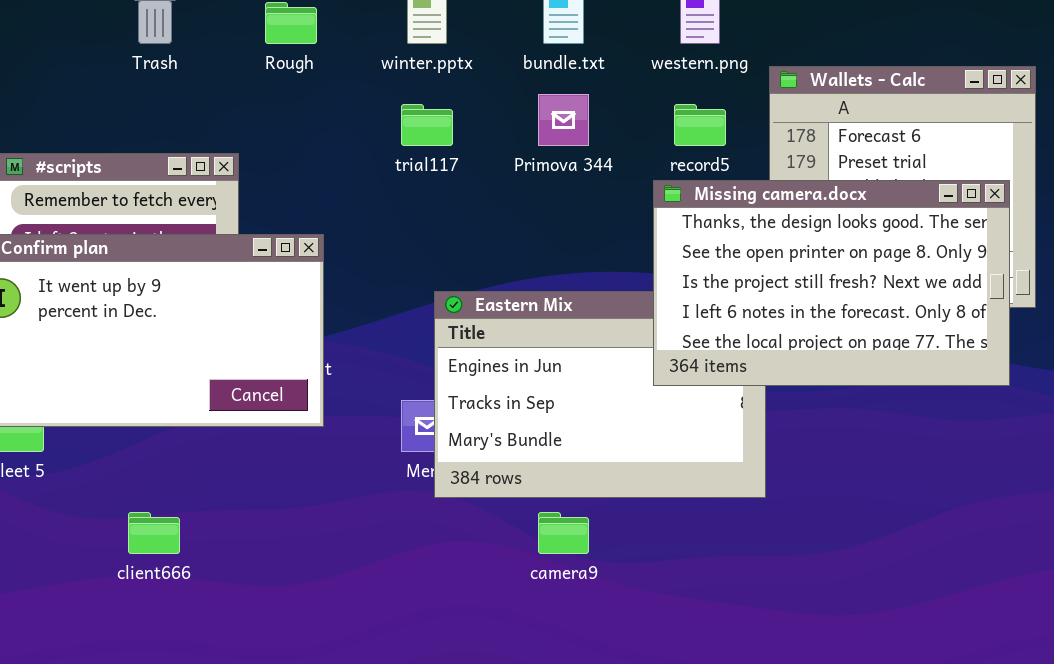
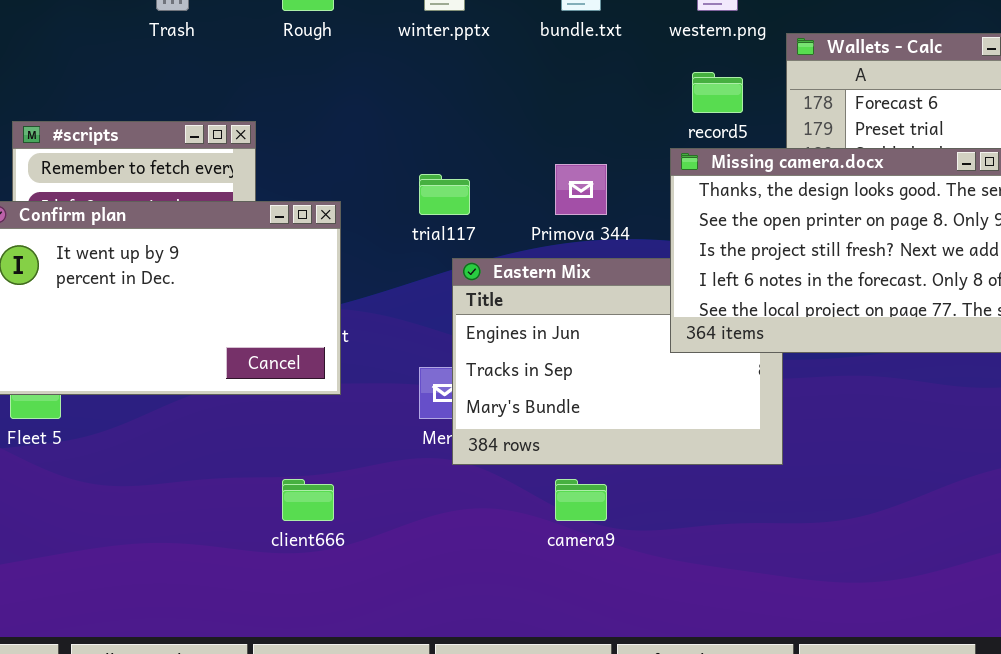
Primova 344: [538,94,589,146] -> [555,164,607,215], moved
trial117: [401,104,453,146] -> [419,174,470,215], moved
client666: [128,512,180,554] -> [282,479,334,521], moved

